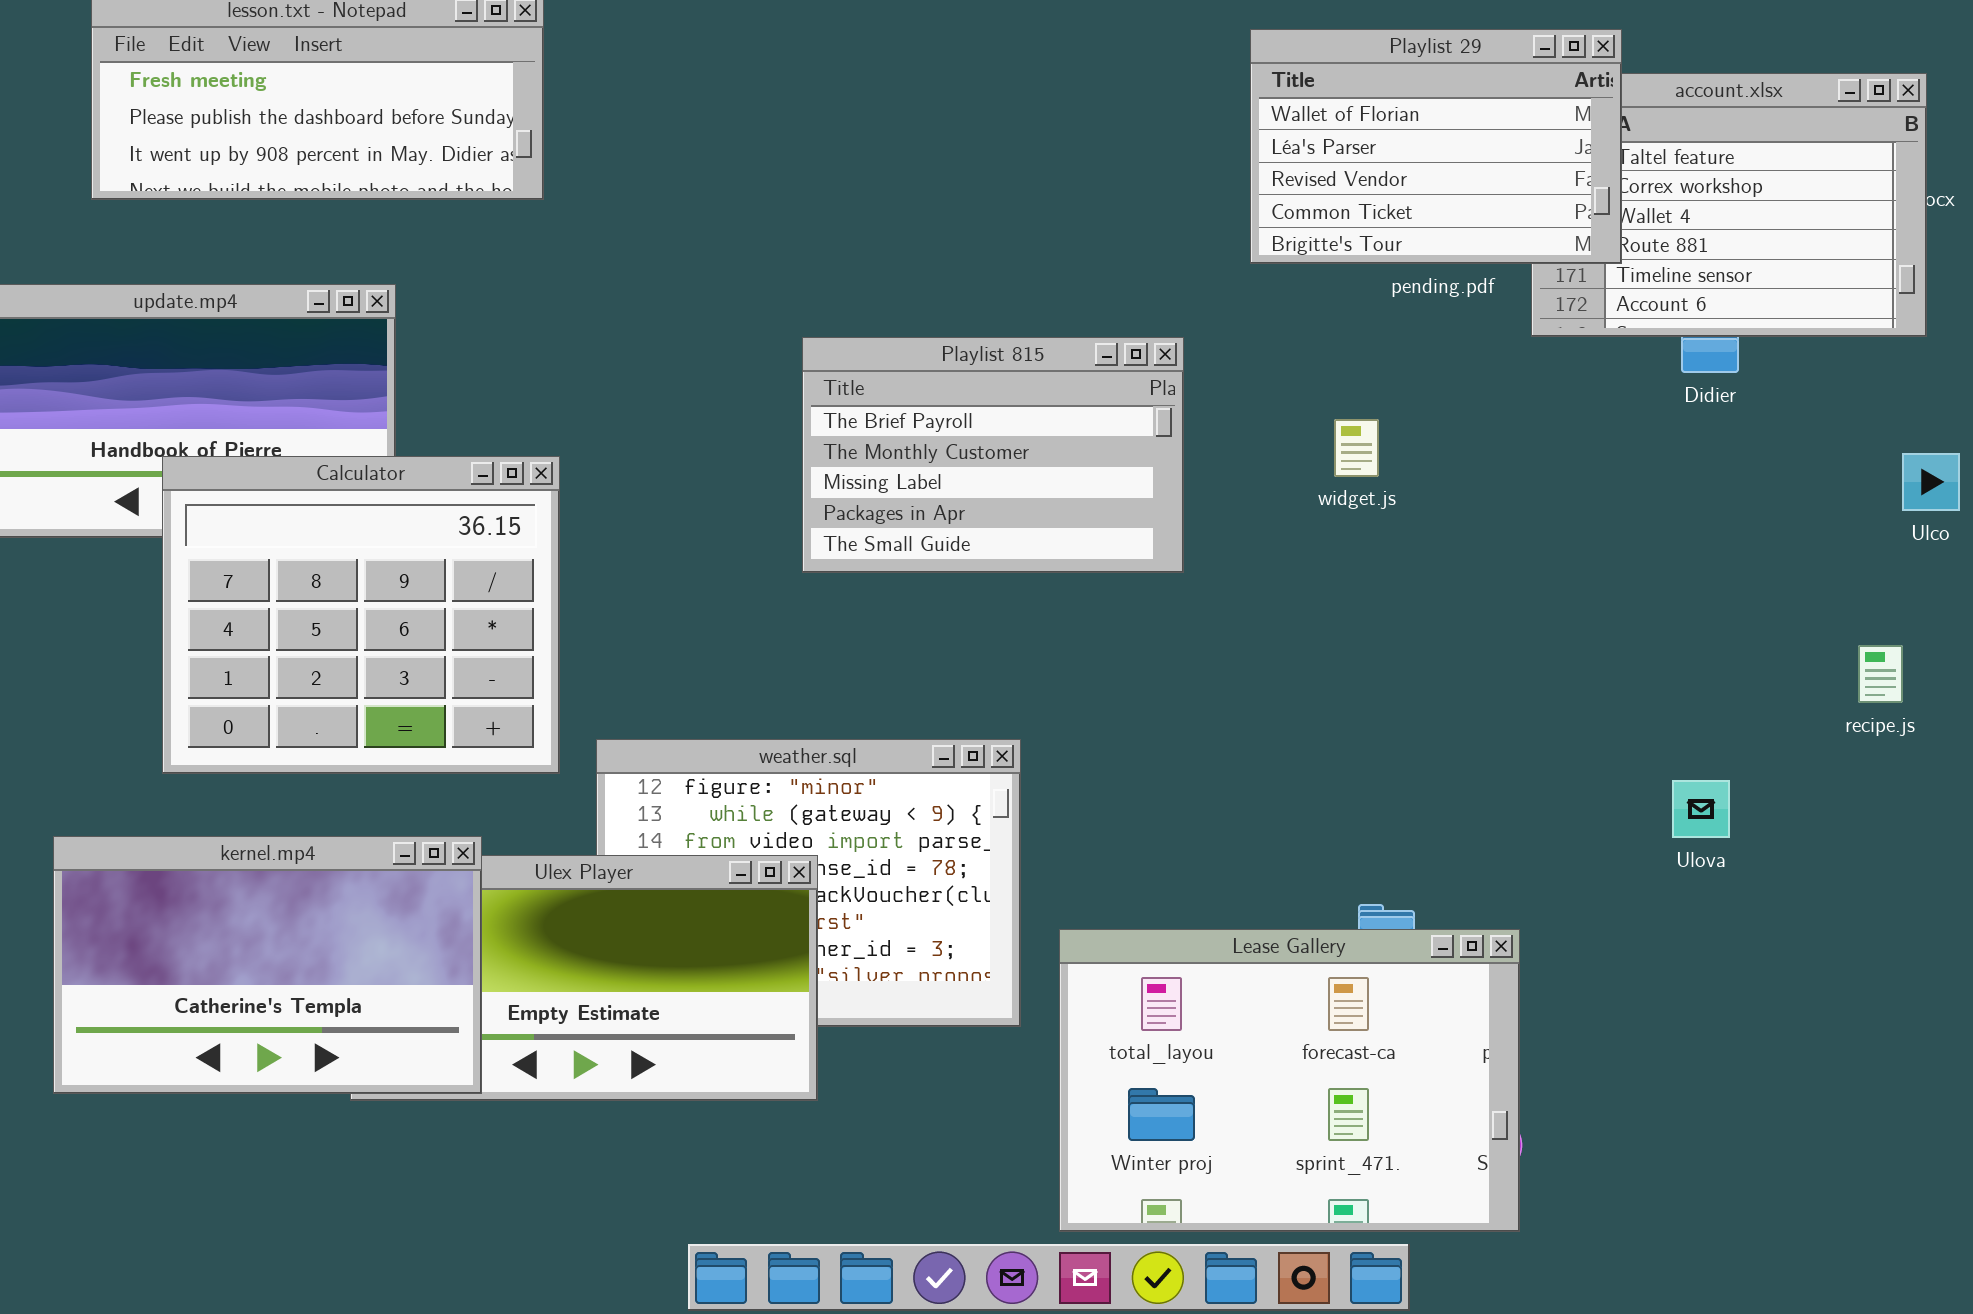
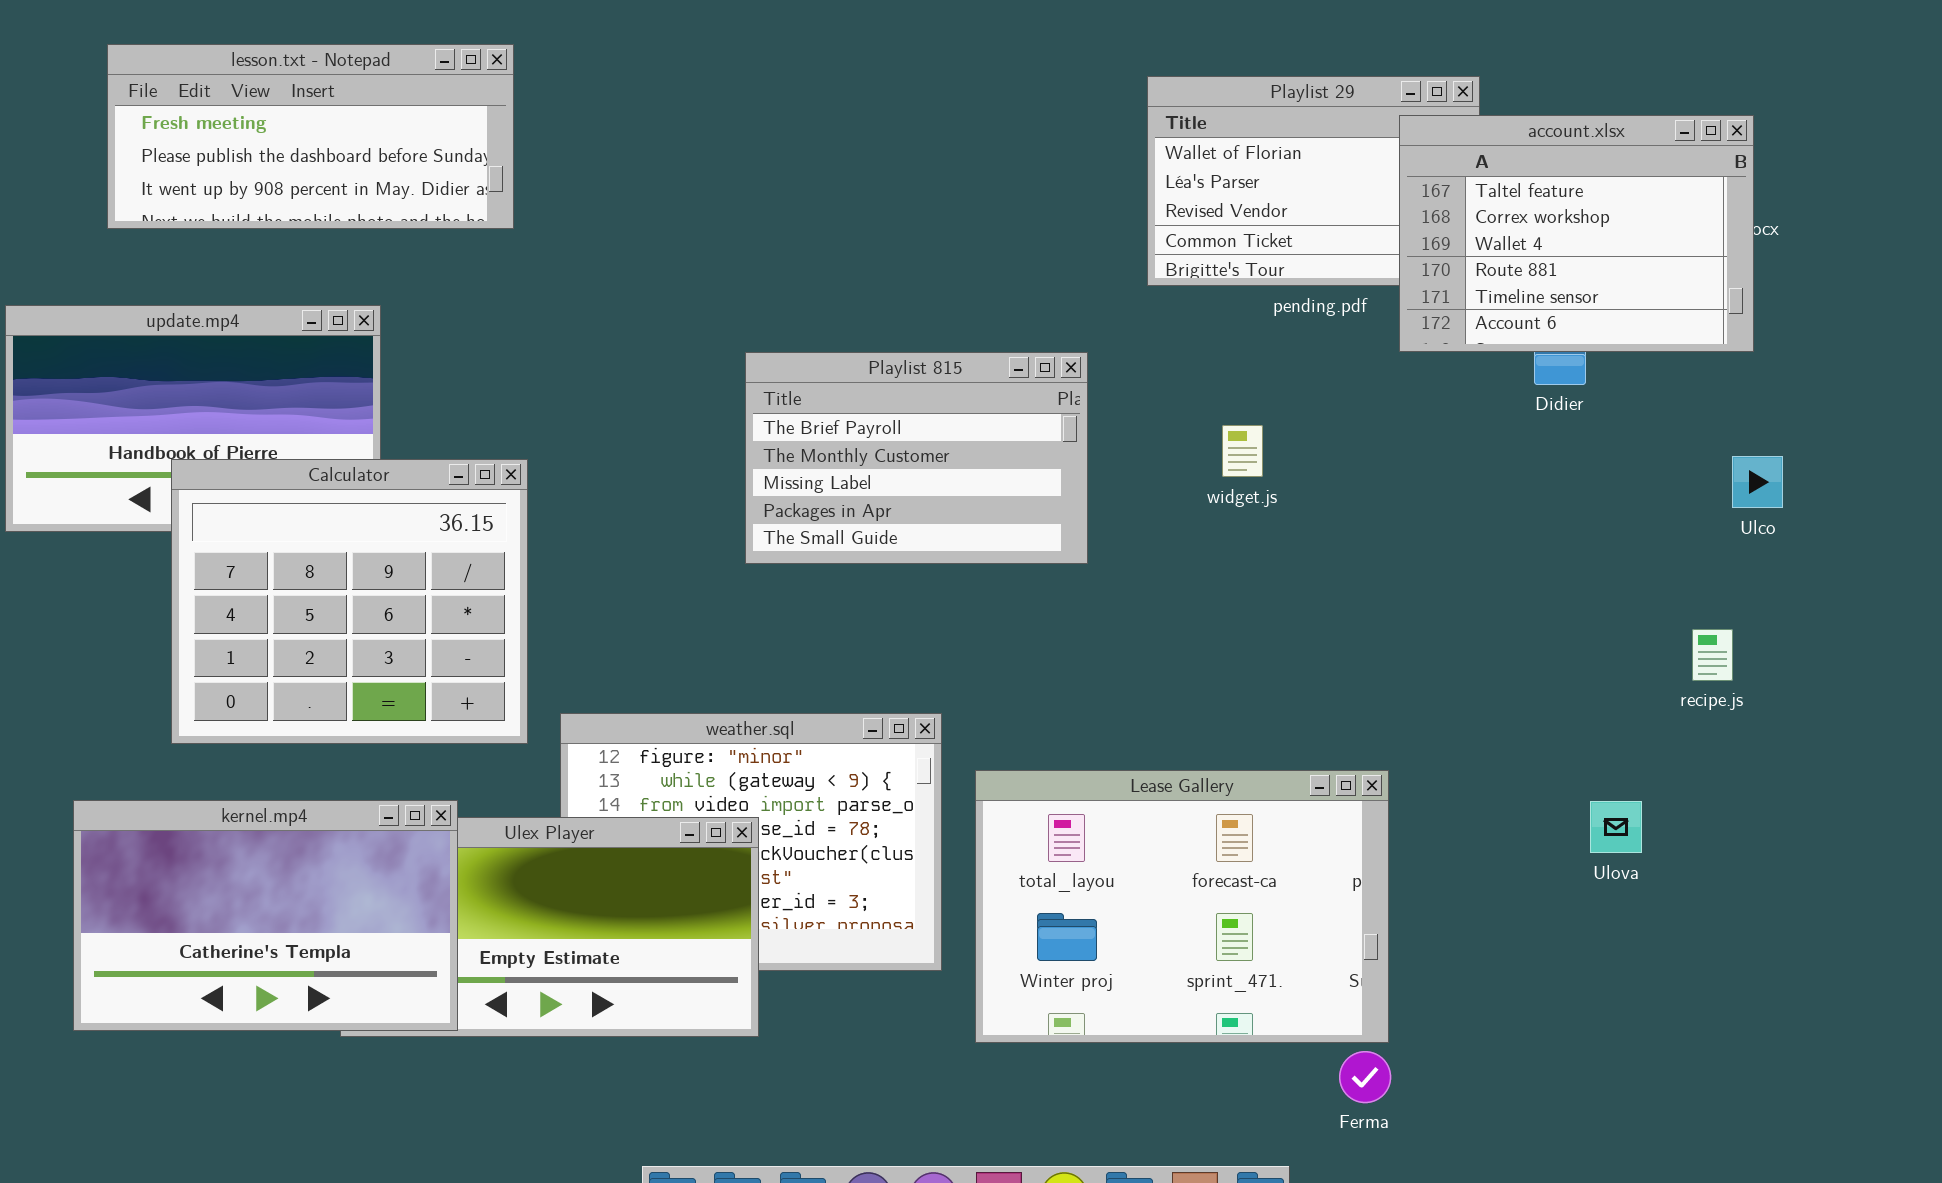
account.xlsx: [1531,73,1927,337] -> [1399,115,1754,352], raised
Ulova: [1672,780,1730,838] -> [1590,801,1642,853], moved
Lease Gallery: [1059,929,1520,1232] -> [975,770,1389,1043], moved

